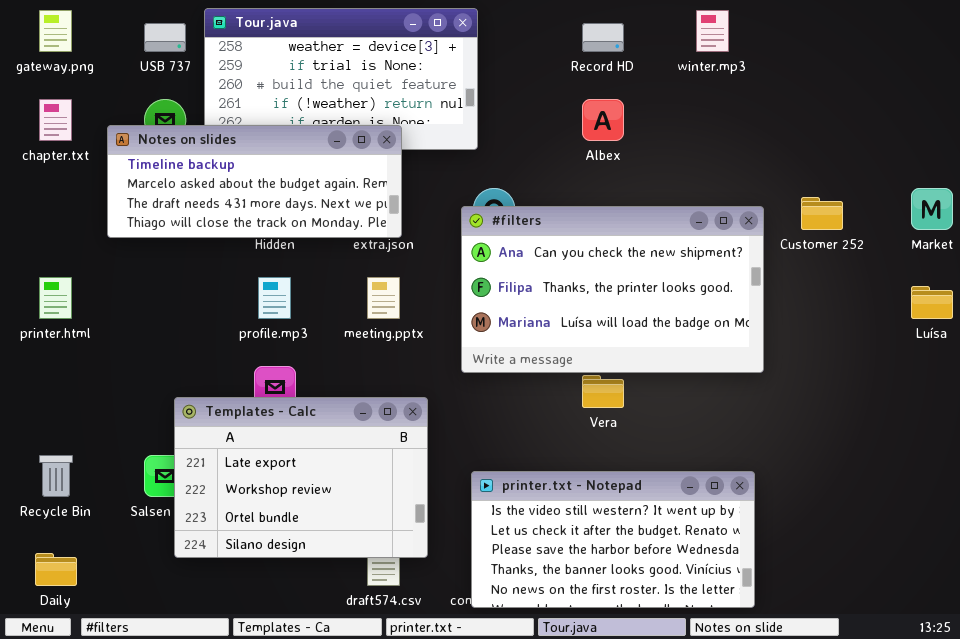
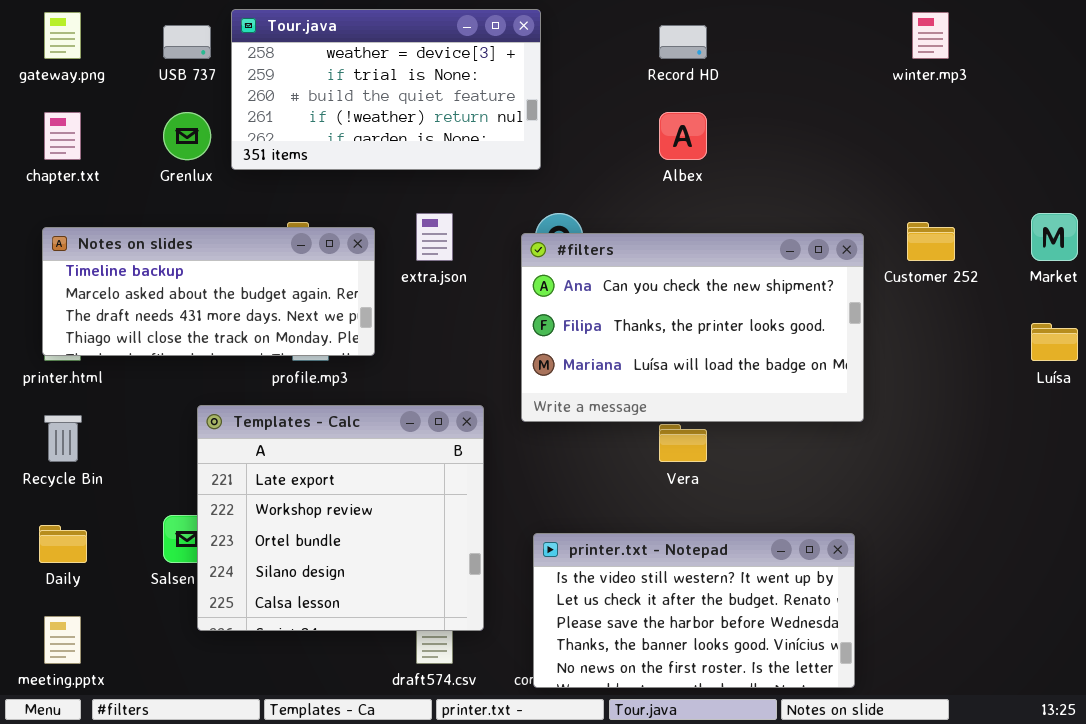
winter.mp3: [696,10,729,52] -> [912,12,949,59], moved
Notes on slides: [107,125,402,238] -> [42,227,375,356], moved
meeting.pptx: [367,277,400,319] -> [44,616,81,664], moved
Templates - Calc: [174,397,428,558] -> [197,405,484,631], resized
Recycle Bin: [39,455,73,497] -> [44,415,82,462], moved
Daily: [35,553,77,586] -> [39,525,87,563], moved

